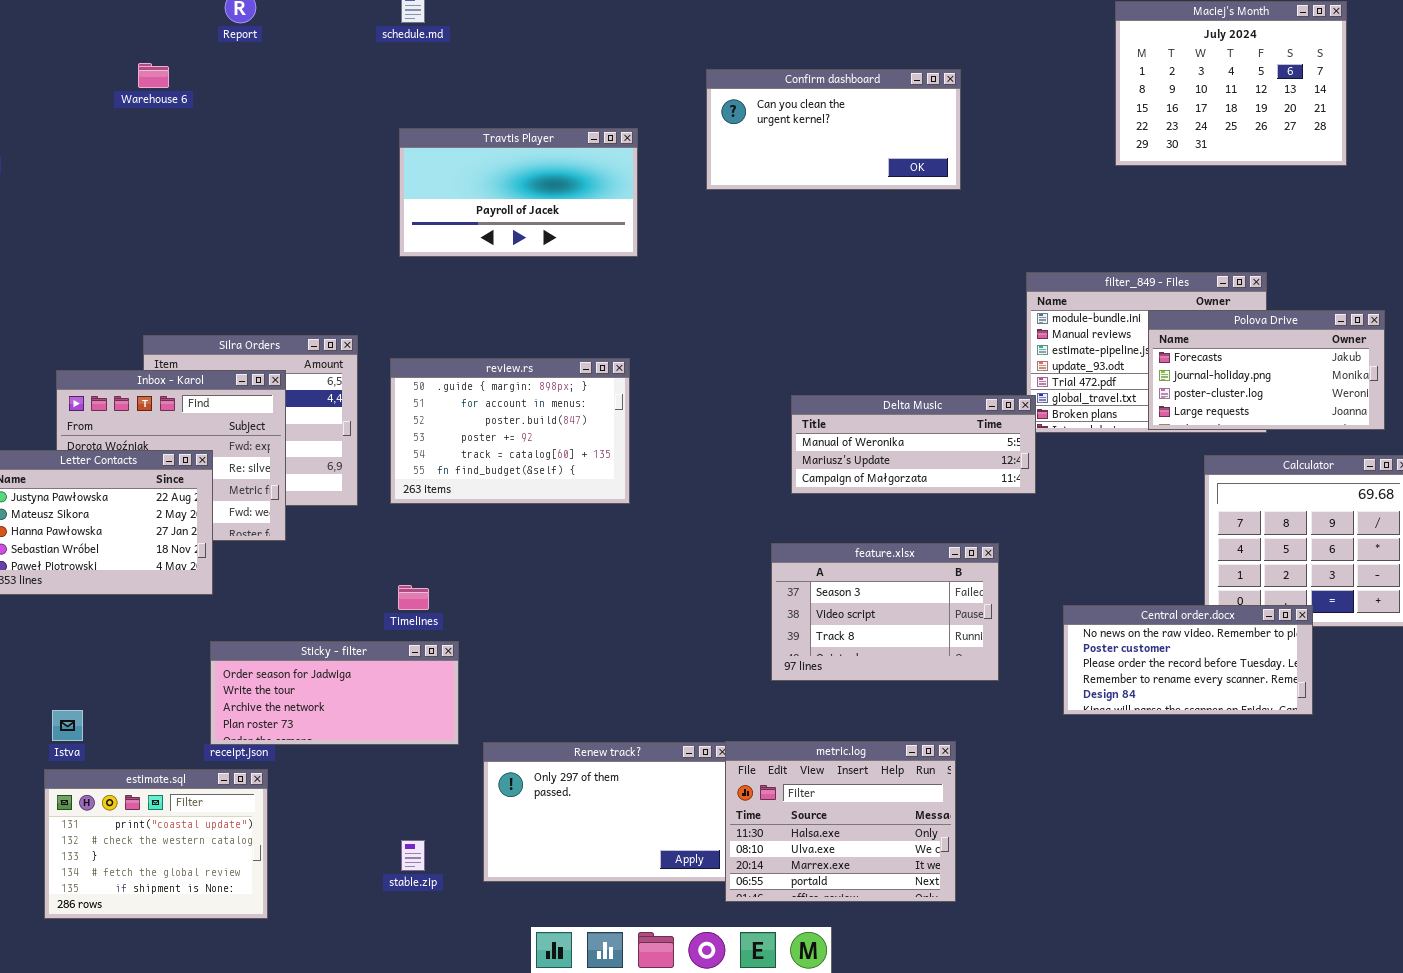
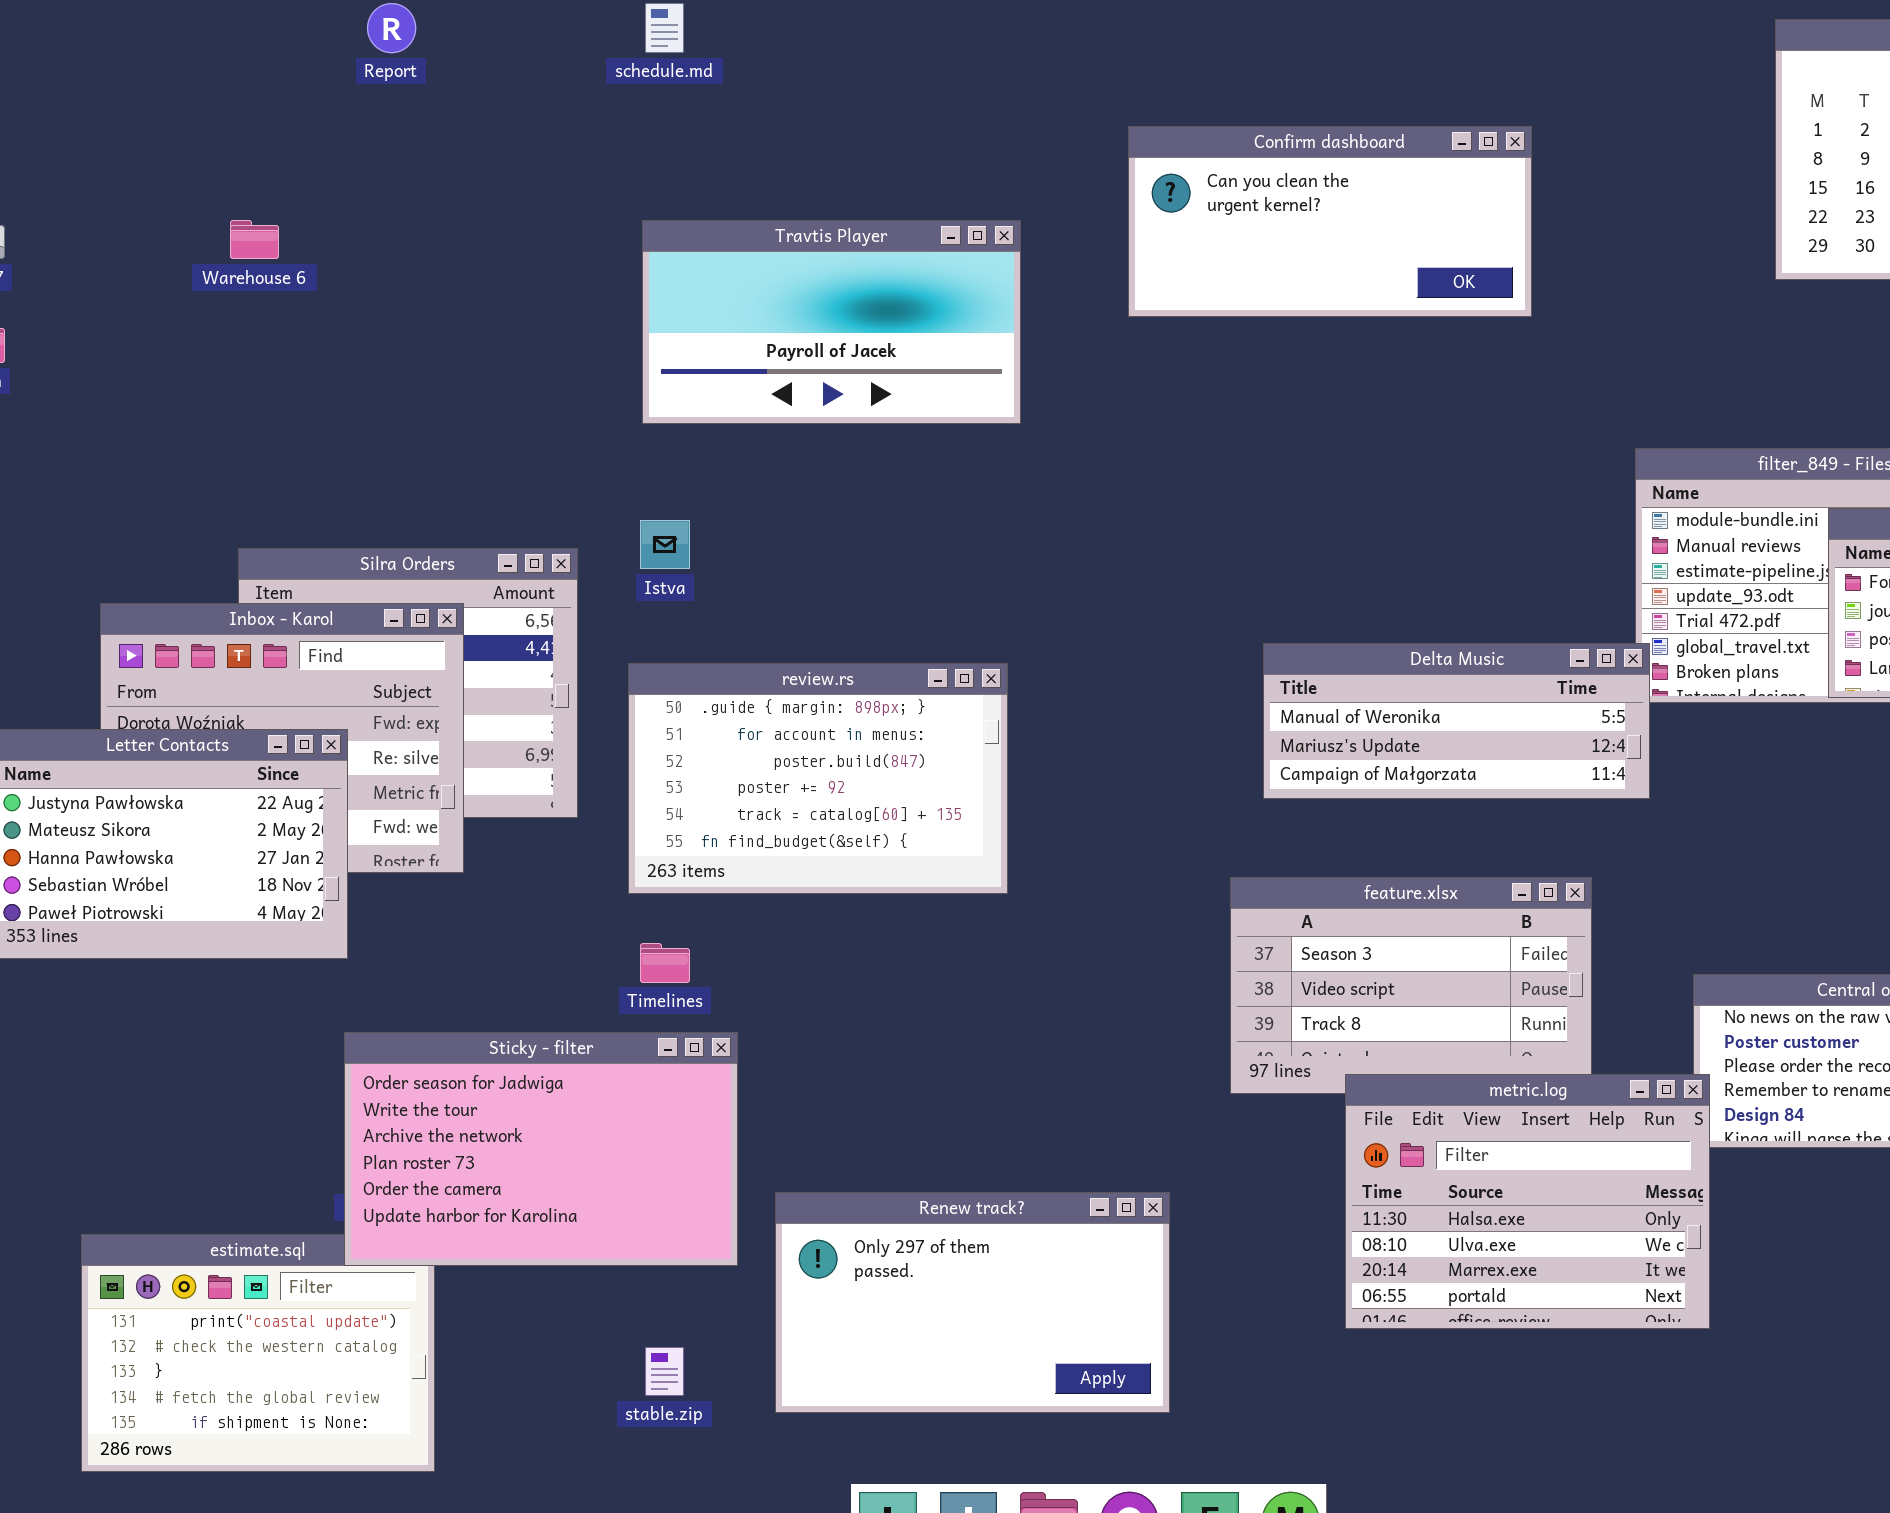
Warehouse 6: [138,63,169,88] -> [230,220,279,259], moved
review.rs: [390,358,630,504] -> [628,663,1008,894], moved
Sticky - filter: [210,641,459,745] -> [344,1032,738,1266], resized
Istva: [52,710,83,741] -> [640,520,690,569], moved
metric.log: [725,741,956,902] -> [1345,1074,1710,1329], moved

